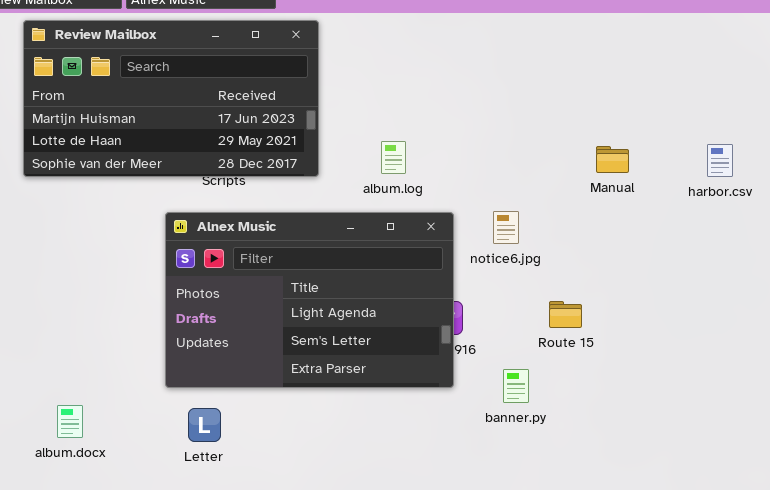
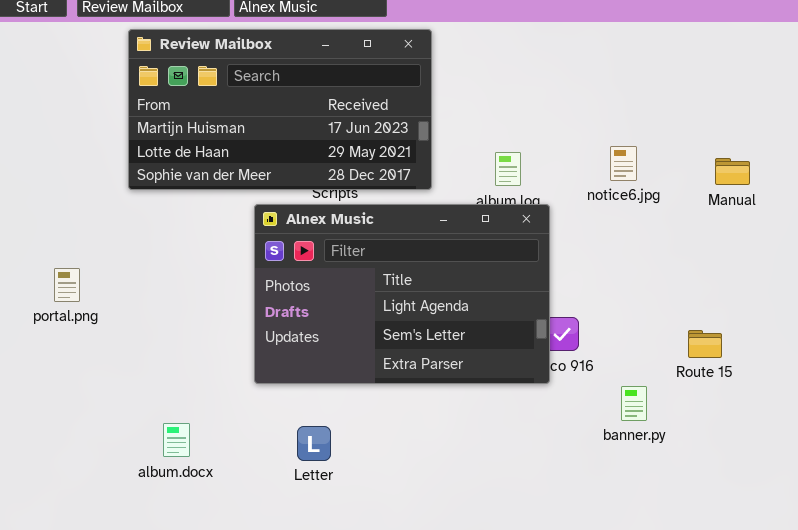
notice6.jpg: [493,211,519,244] -> [610,146,637,181], moved
Alnex Music: [165,212,454,388] -> [254,204,550,384], moved
Route 15: [549,301,582,328] -> [688,330,722,358], moved

